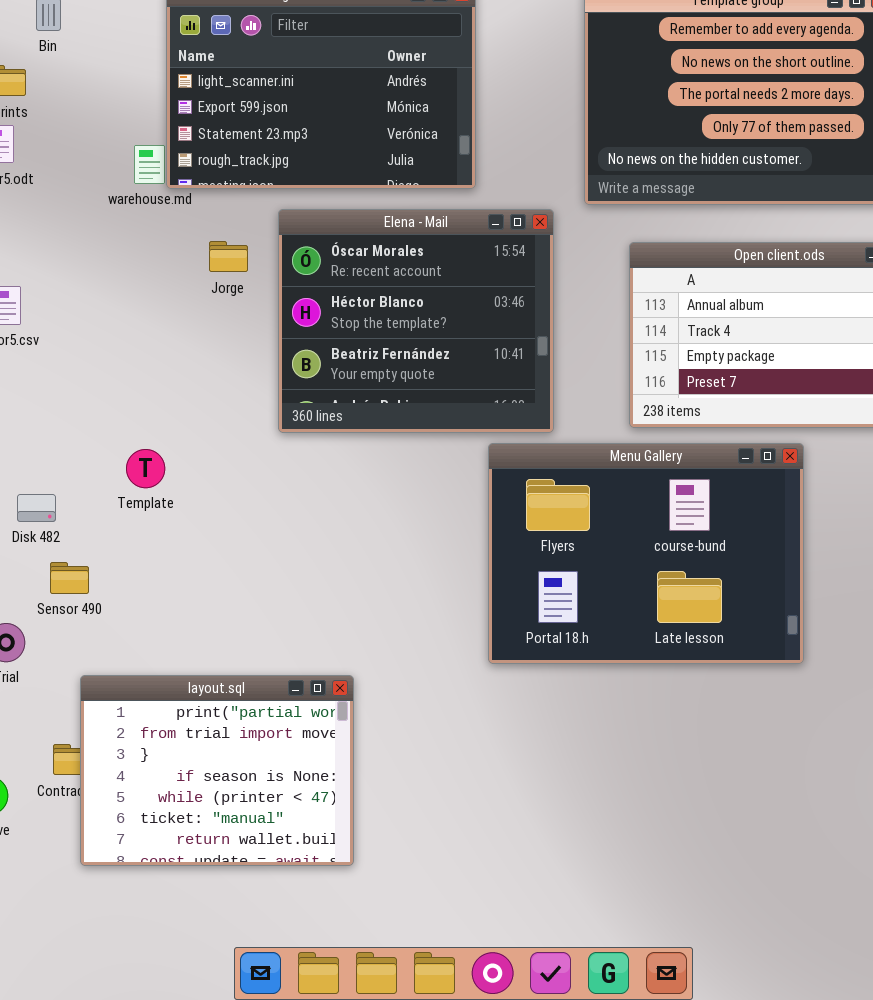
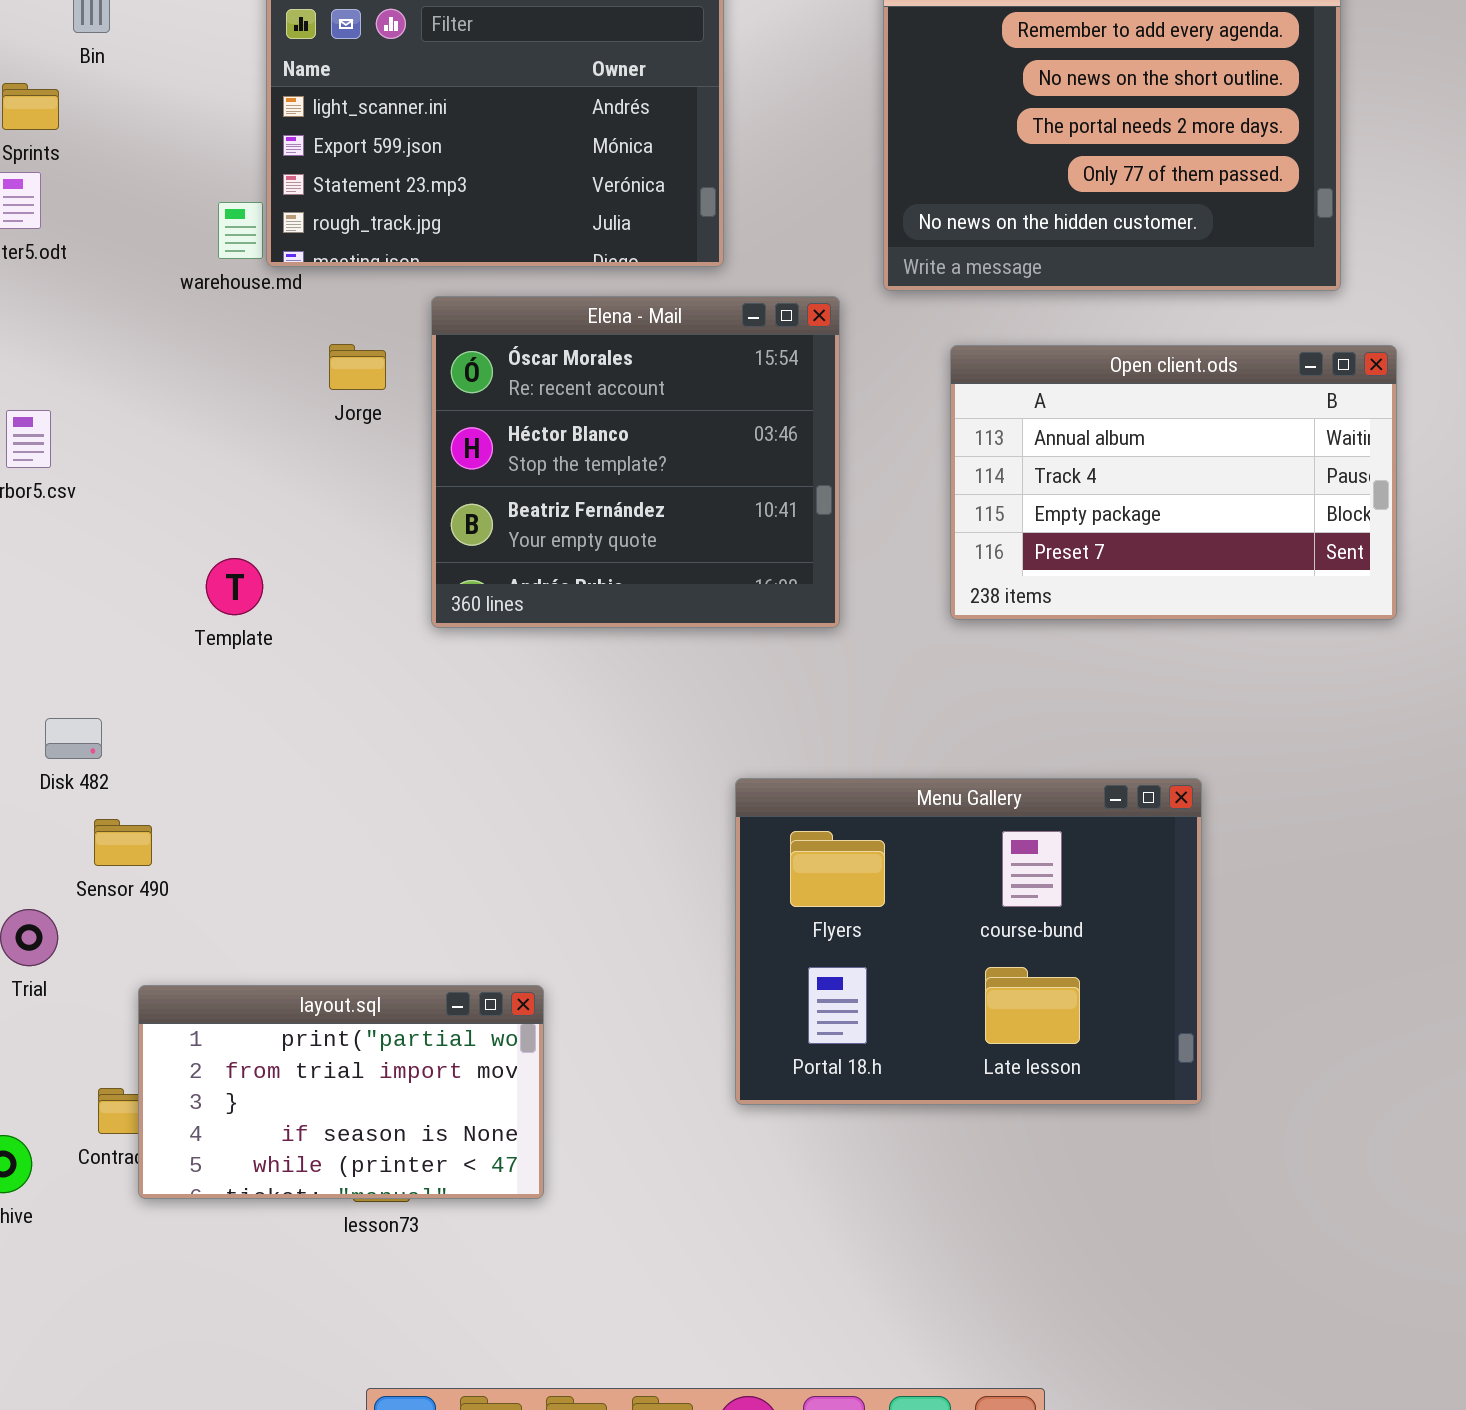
Menu Gallery: [488,443,804,664] -> [735,778,1202,1105], moved
Template: [126,449,165,488] -> [206,558,263,615], moved
layout.sql: [80,675,354,866] -> [138,985,544,1199], resized

